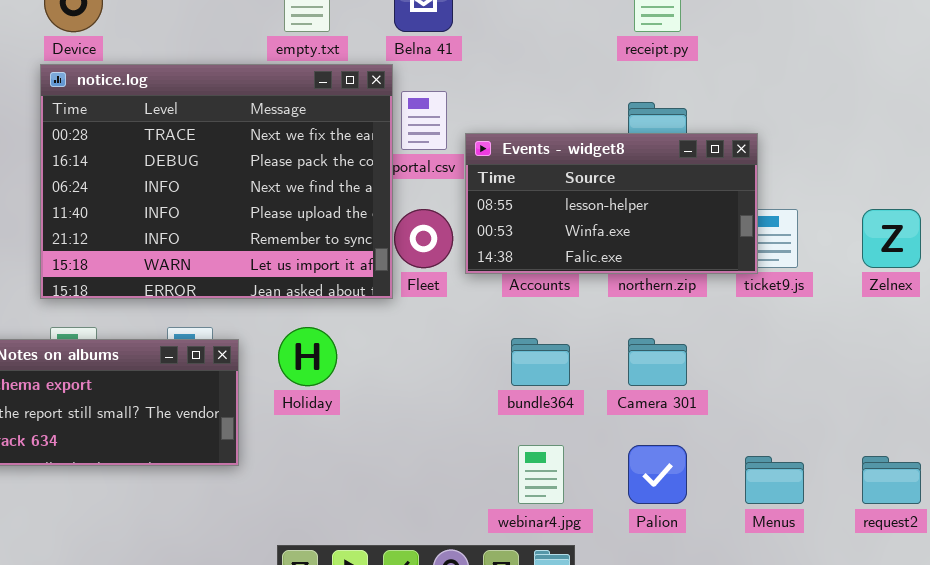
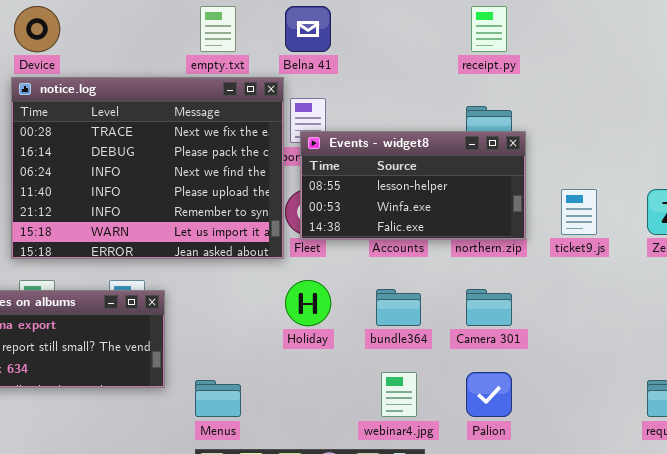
Events - widget8: [465,133,758,274] -> [300,131,526,240], moved
Holiday: [278,327,337,386] -> [285,280,331,326], moved
Menus: [745,456,804,504] -> [195,380,241,417], moved

